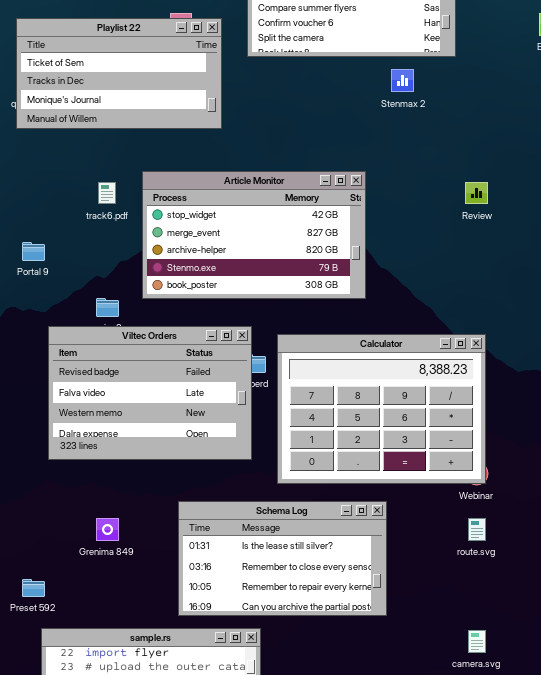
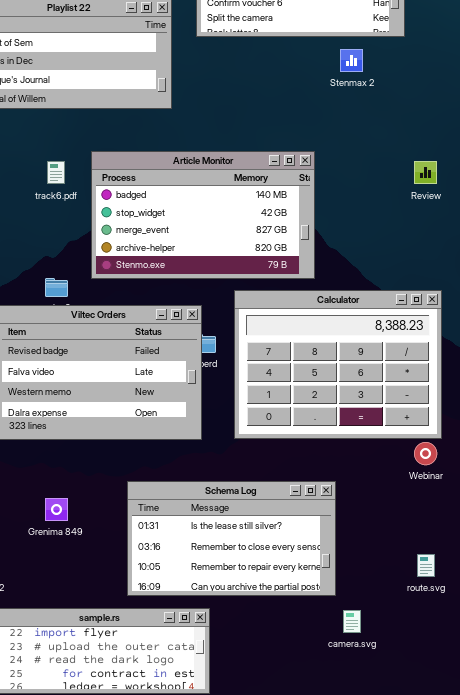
Article Monitor: [142,171,366,299] -> [91,151,315,279], scrolled up 1 row
Calculator: [277,334,486,484] -> [234,290,442,439], moved
route.svg: [468,518,486,541] -> [417,554,435,577], moved
camera.svg: [468,630,486,653] -> [343,610,361,633], moved

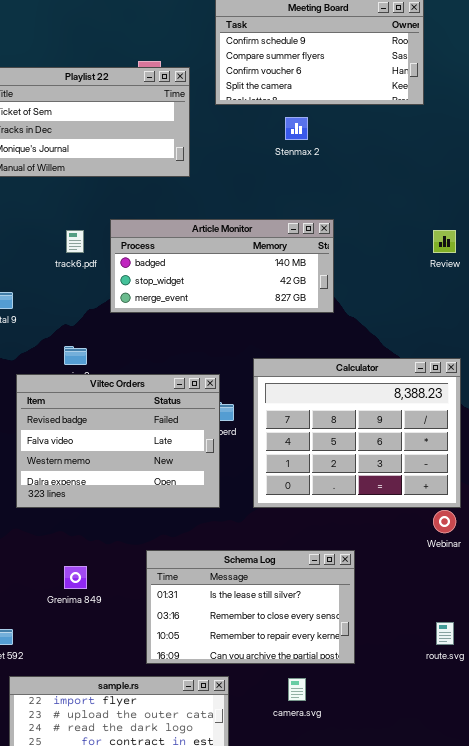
Stenmax 2: [340,49,363,72] -> [285,117,308,140], moved
Article Monitor: [91,151,315,279] -> [110,219,334,313], resized
camera.svg: [343,610,361,633] -> [288,678,306,701], moved

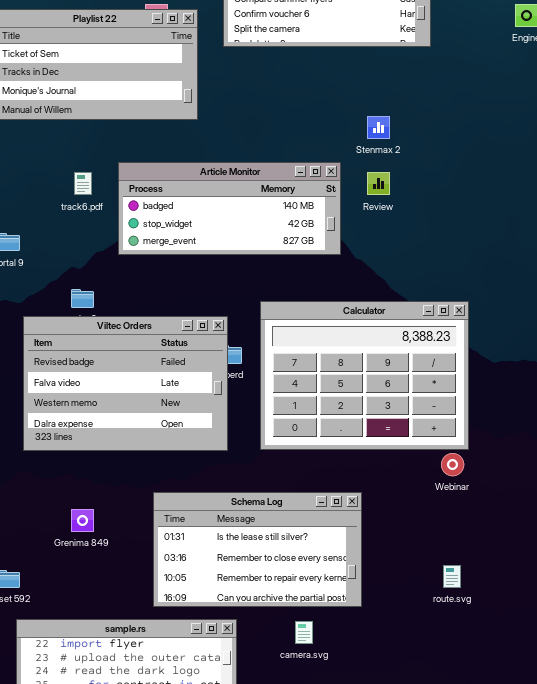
Stenmax 2: [285,117,308,140] -> [367,116,390,139], moved
Review: [433,230,456,253] -> [367,172,390,195], moved

